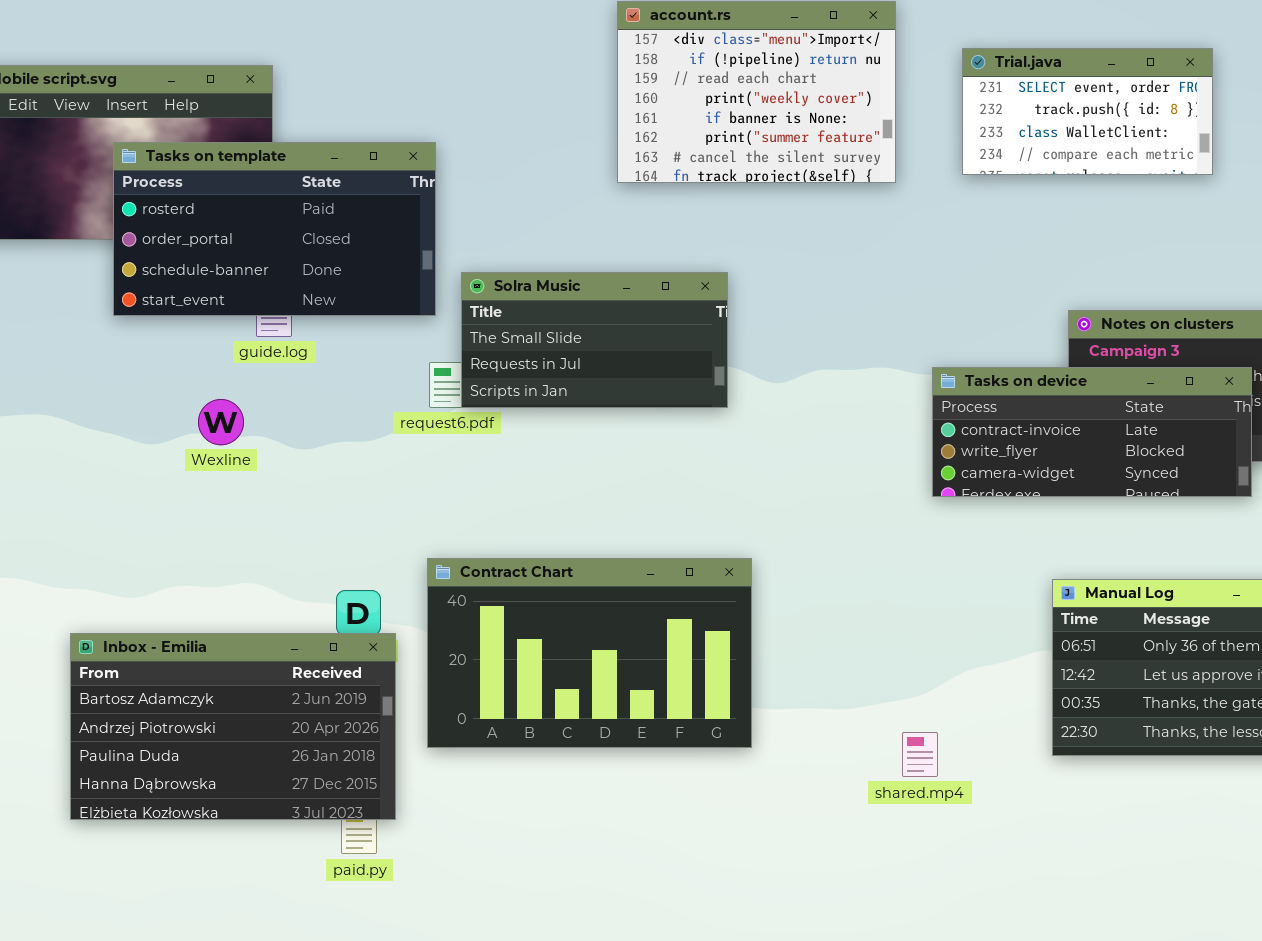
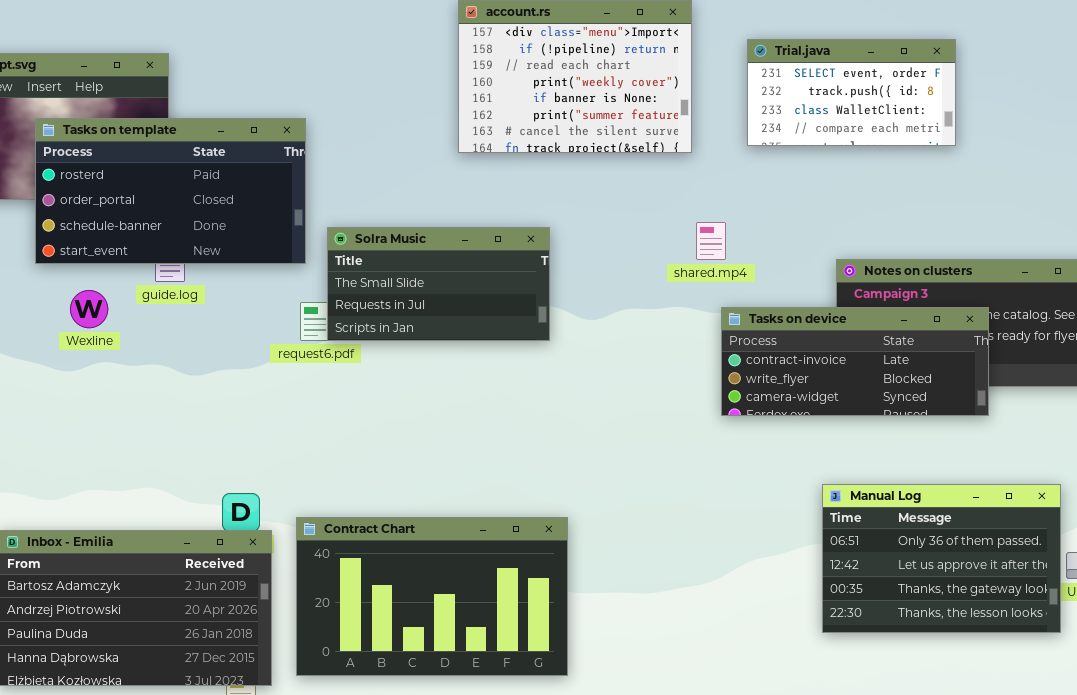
Wexline: [198,399,244,445] -> [70,290,108,328], moved
Contract Chart: [427,558,752,748] -> [296,517,568,676], moved
shared.mp4: [902,732,938,777] -> [696,222,726,260], moved

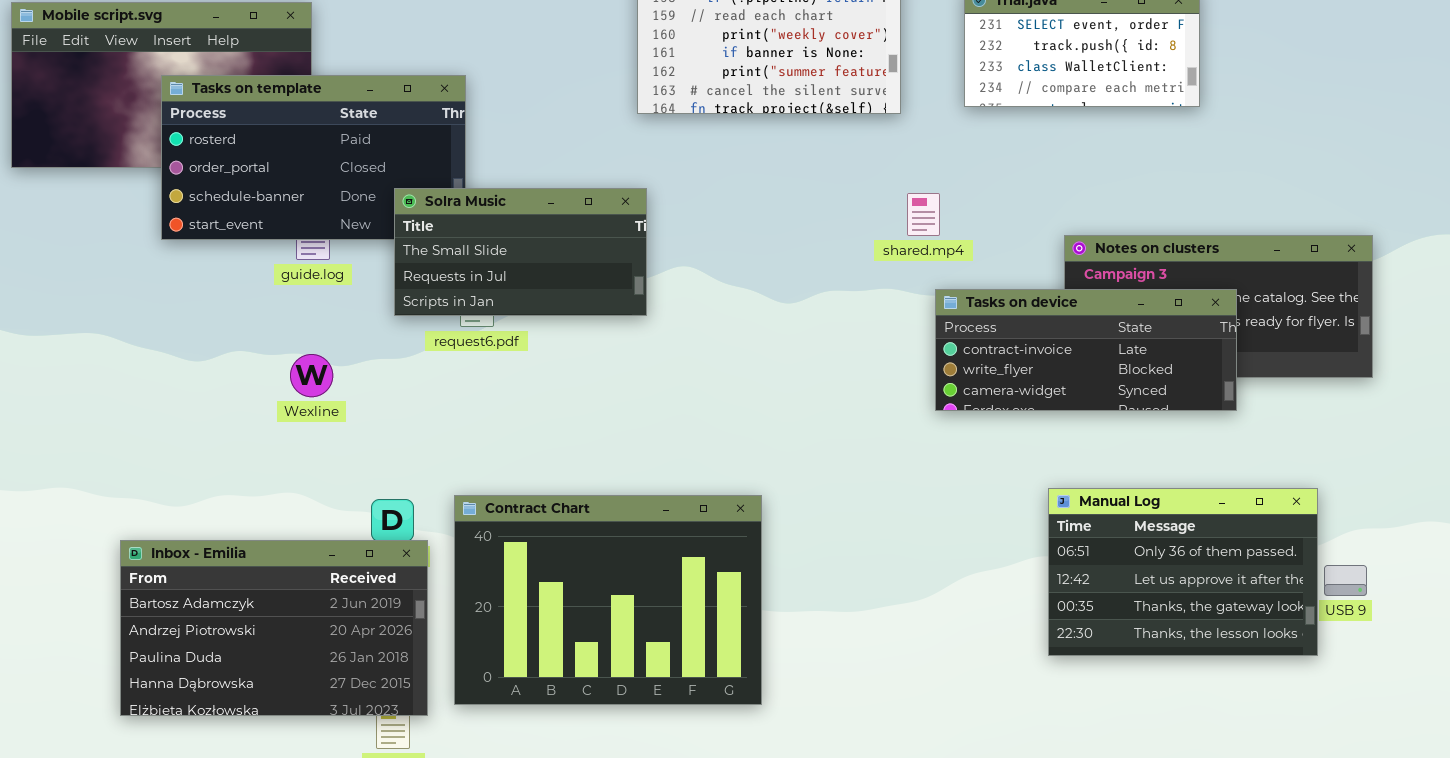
Solra Music: [327,227,550,341] -> [394,188,647,316], moved
Wexline: [70,290,108,328] -> [290,354,333,397], moved
Contract Chart: [296,517,568,676] -> [454,495,762,705], resized

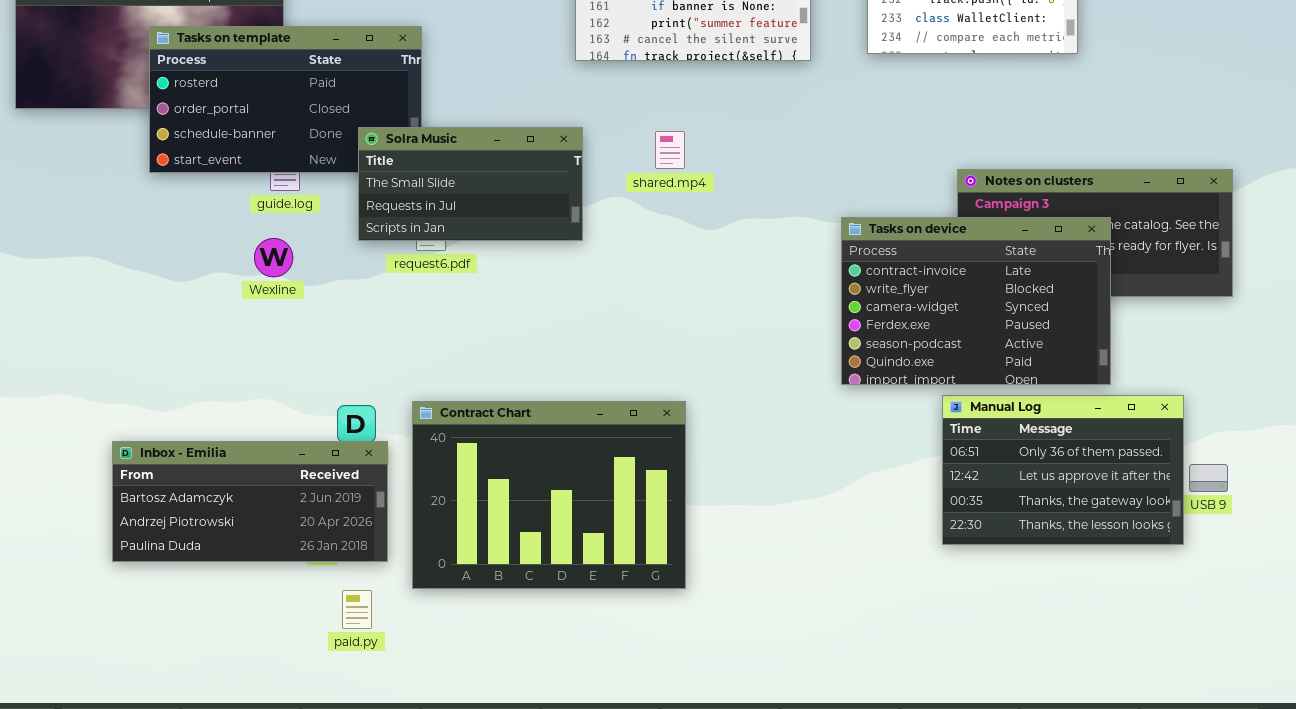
shared.mp4: [907,193,940,236] -> [655,131,685,169], moved
Tasks on device: [935,289,1237,411] -> [841,217,1111,385], resized
Wexline: [290,354,333,397] -> [254,238,293,277], moved
Inbox - Emilia: [120,540,428,716] -> [112,441,388,562], resized

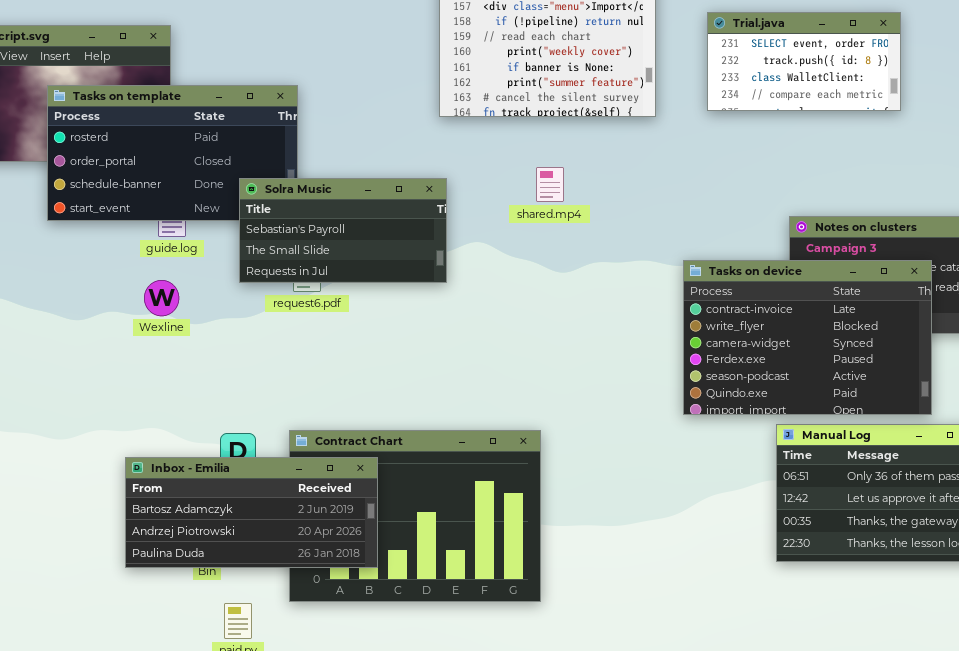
Solra Music: [358,127,583,241] -> [239,178,447,283], scrolled up 1 row
shared.mp4: [655,131,685,169] -> [536,167,564,202], moved
Inbox - Emilia: [112,441,388,562] -> [125,457,378,568], moved

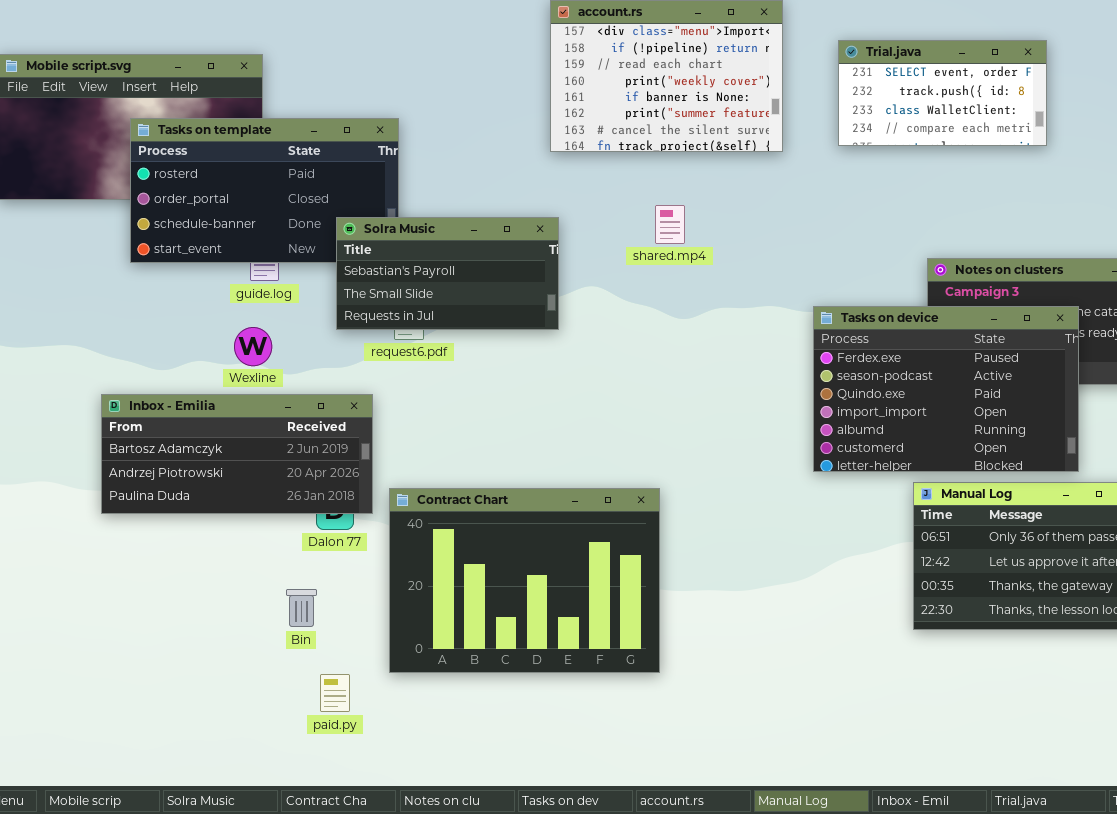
Tasks on device: [683,260,932,415] -> [813,306,1079,472], scrolled down 3 rows
Inbox - Emilia: [125,457,378,568] -> [101,394,373,514], moved

